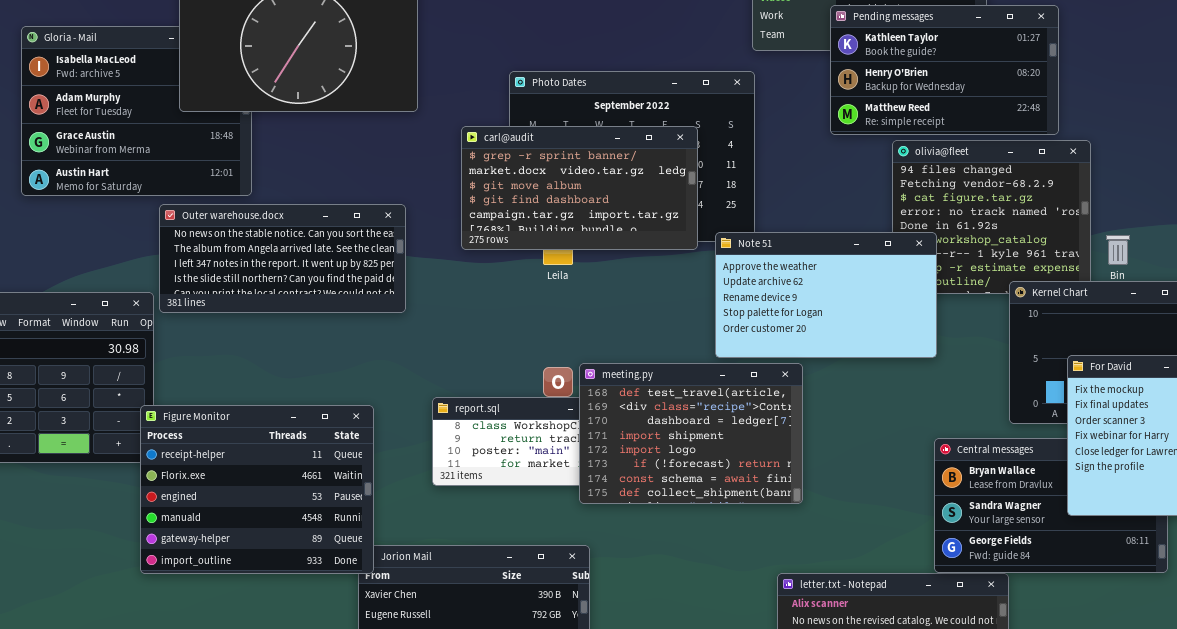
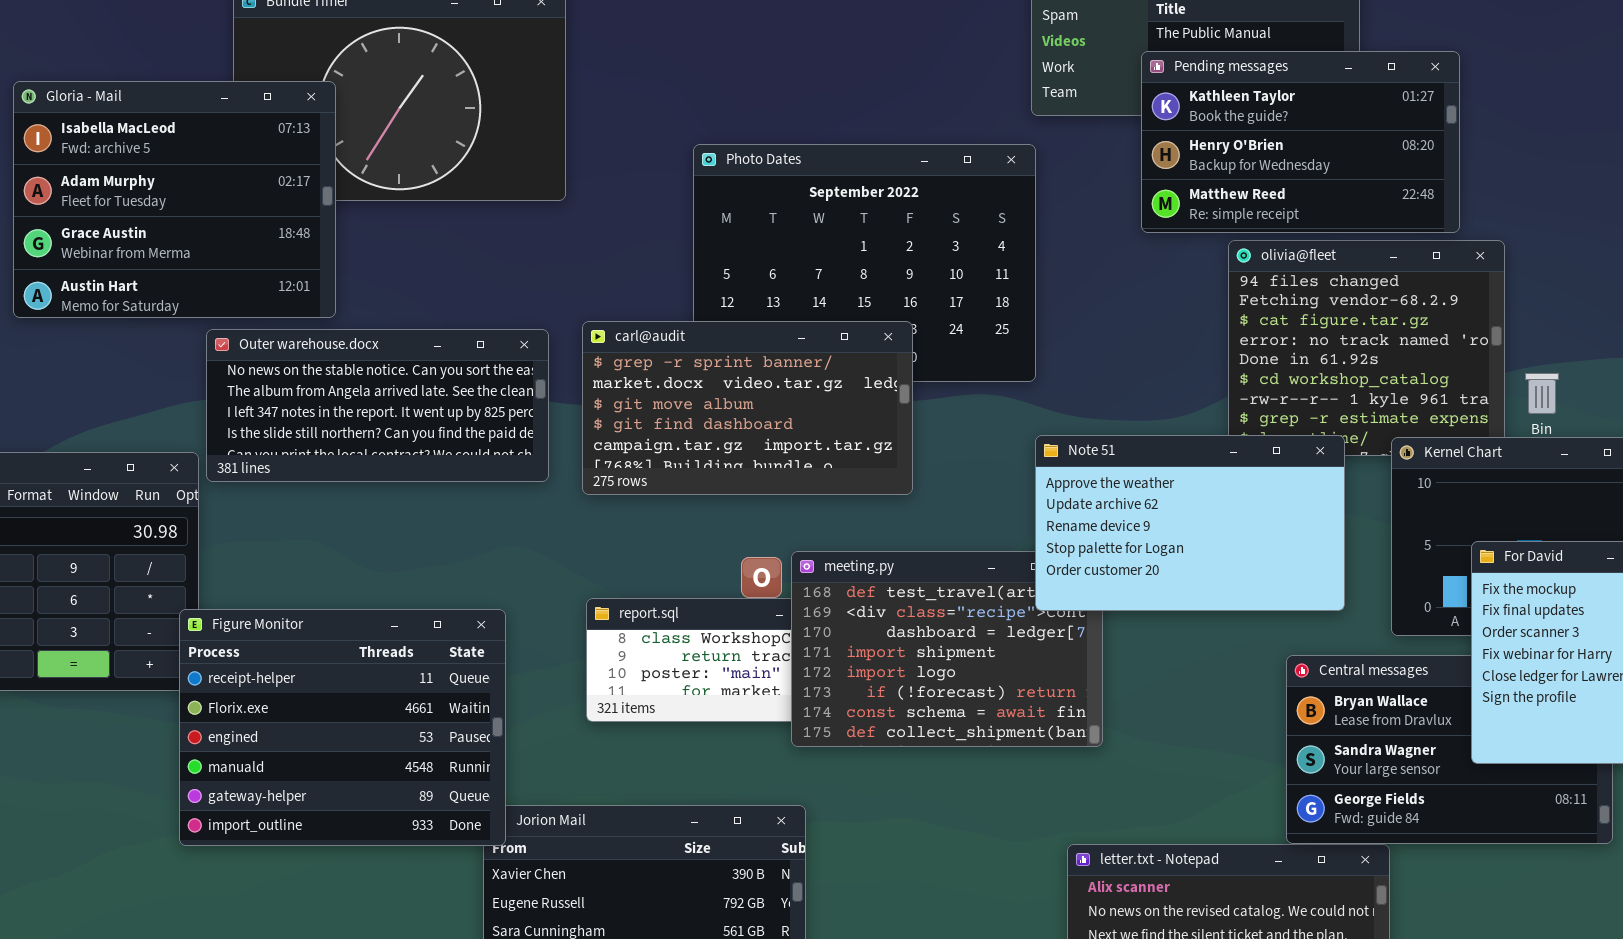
Gloria - Mail: [21,26,252,196] -> [13,81,336,318], raised
carl@audit: [461,126,698,250] -> [582,321,913,495], moved
Note 51: [715,232,937,358] -> [1035,435,1345,611], moved

